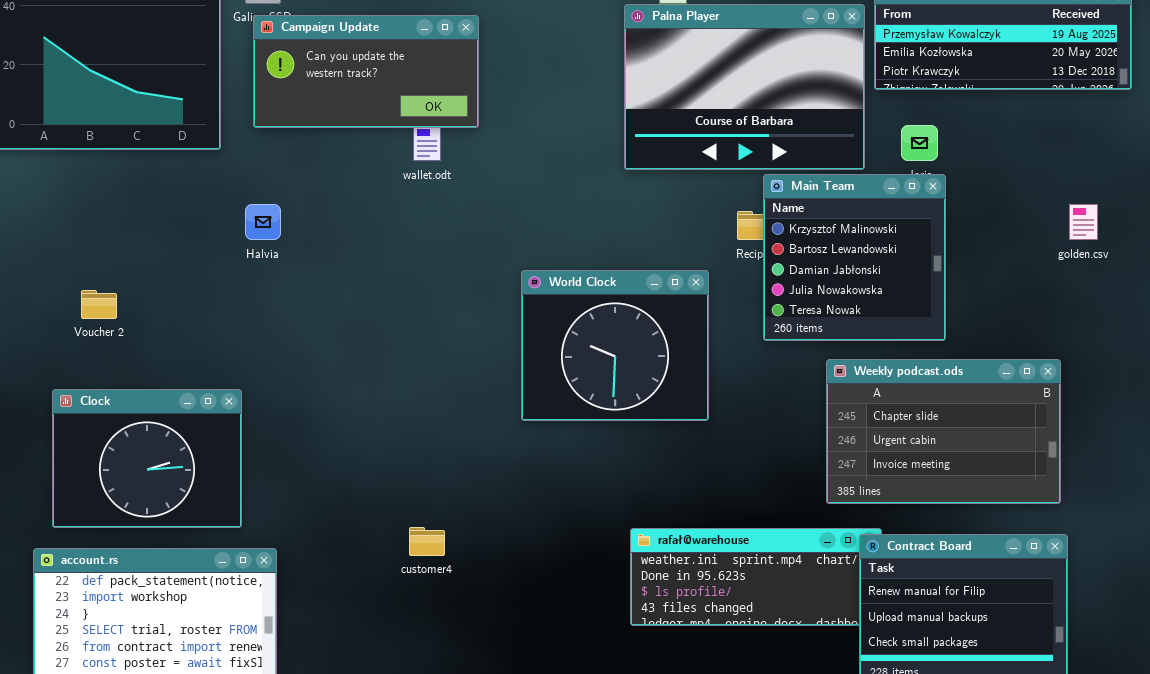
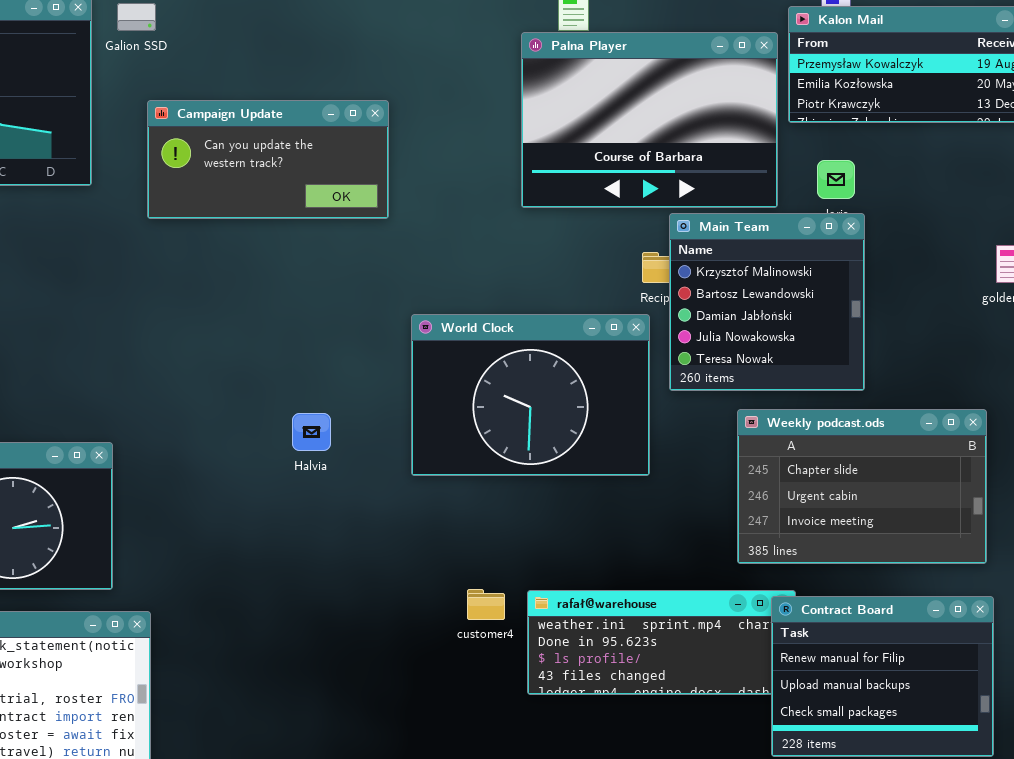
Campaign Update: [253,15,479,128] -> [147,100,389,219], moved
Halvia: [245,204,281,240] -> [292,413,331,451], moved
World Clock: [521,270,709,421] -> [411,314,650,476], resized
customer4: [409,527,445,556] -> [467,589,505,620], moved

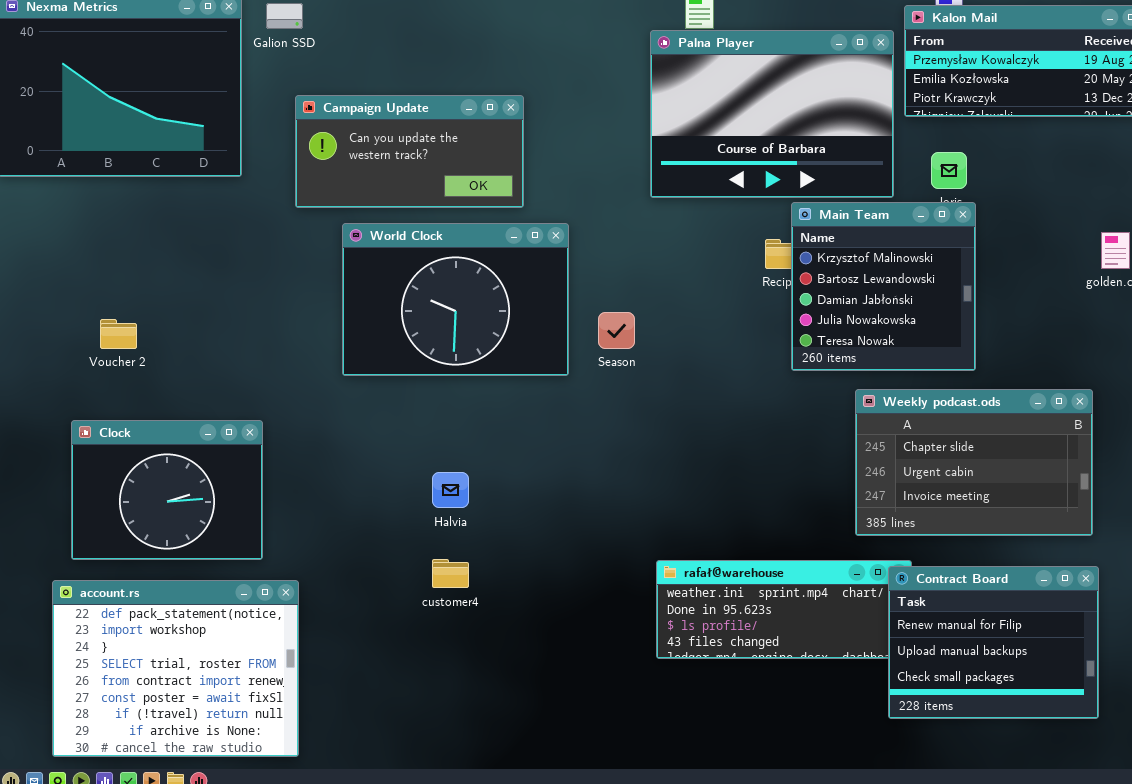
World Clock: [411,314,650,476] -> [342,223,569,376], moved
Halvia: [292,413,331,451] -> [432,472,469,508], moved
customer4: [467,589,505,620] -> [432,559,469,588], moved

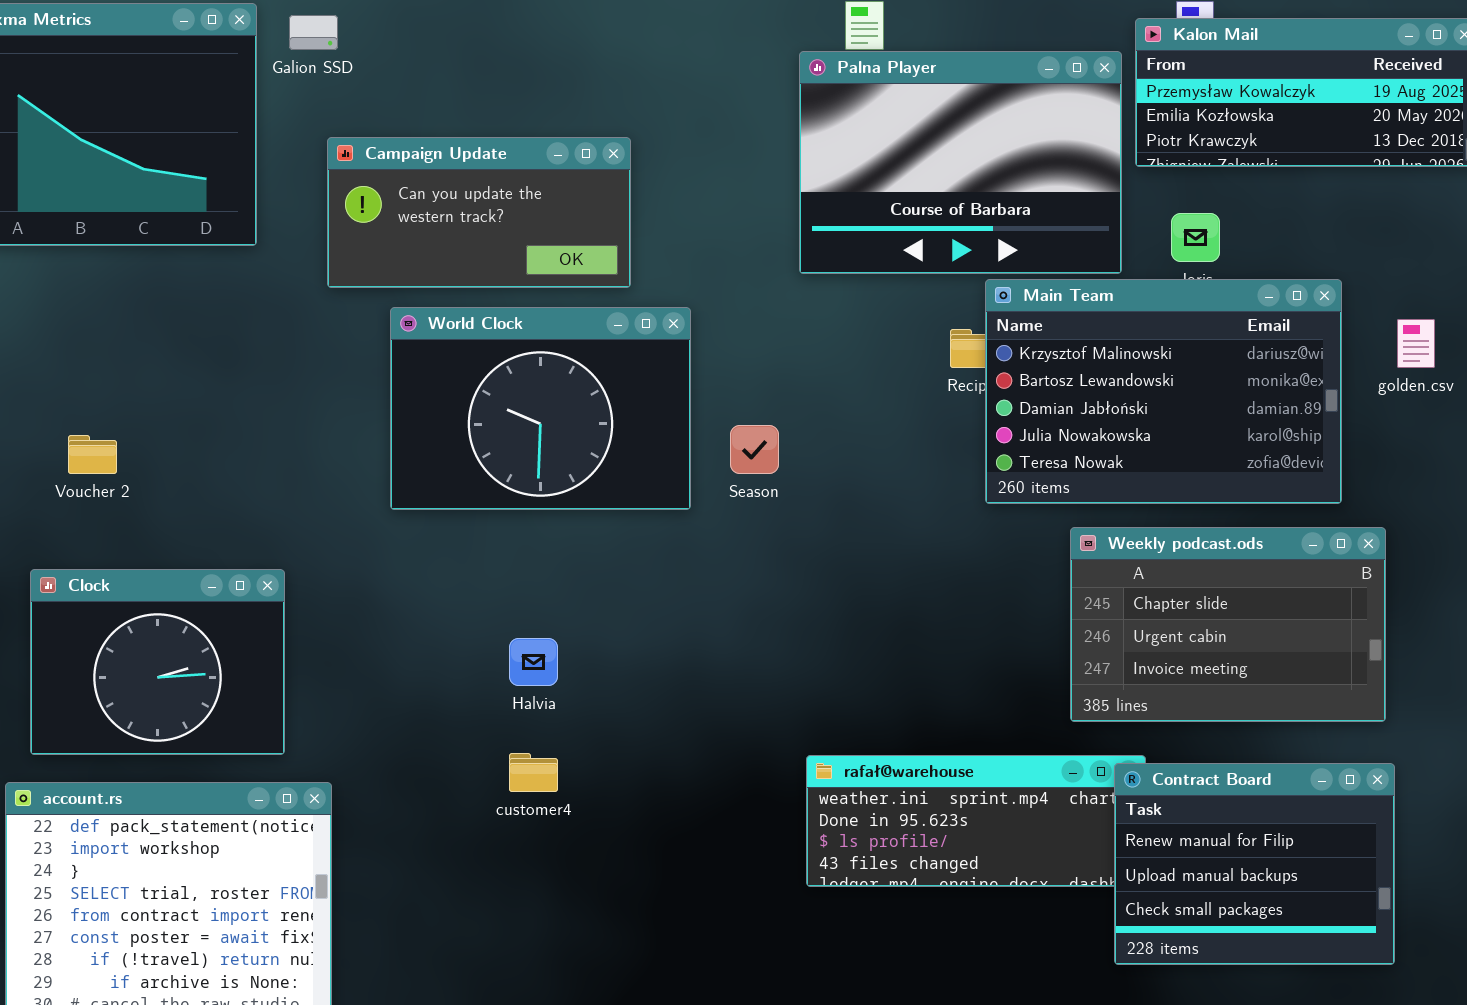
Main Team: [791,202,976,371] -> [985,279,1342,504], resized

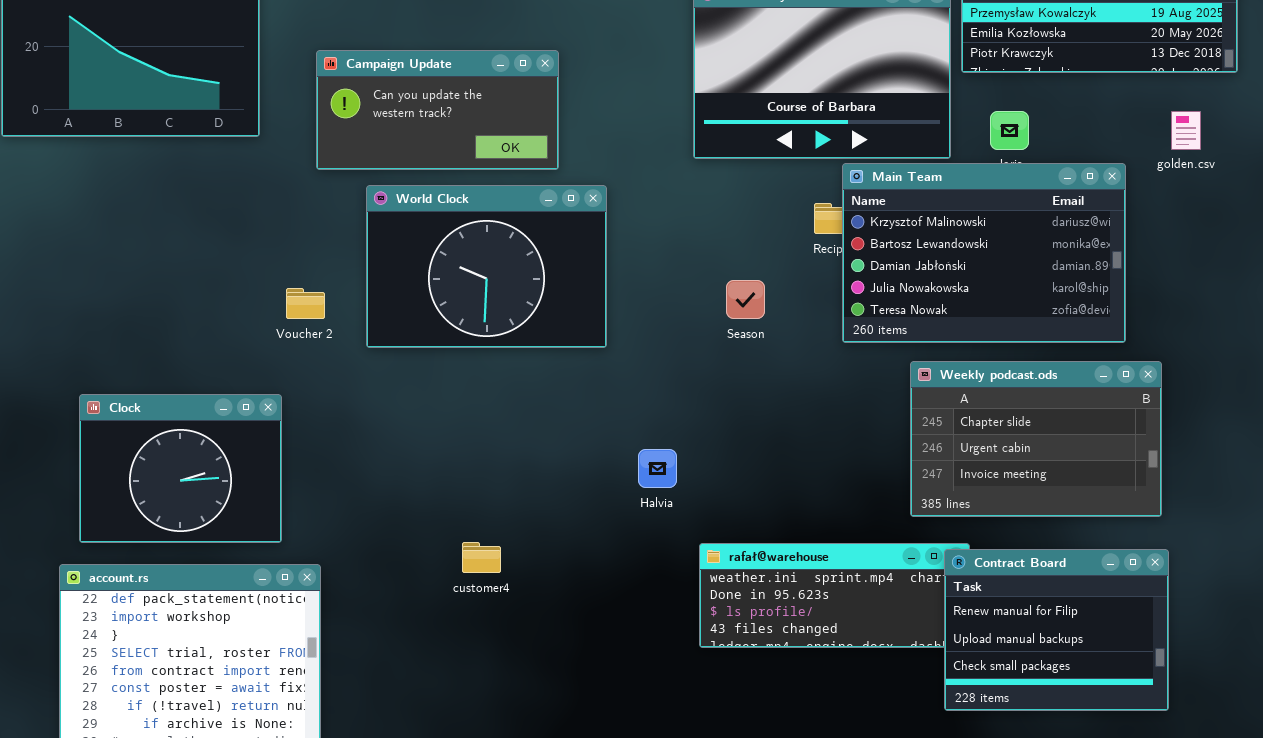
golden.csv: [1397,319,1435,368] -> [1171,111,1201,150], moved
Season: [730,425,779,474] -> [726,280,765,319], moved
Voucher 2: [68,435,117,474] -> [286,288,325,319], moved
Halvia: [509,638,558,686] -> [638,449,677,488], moved

